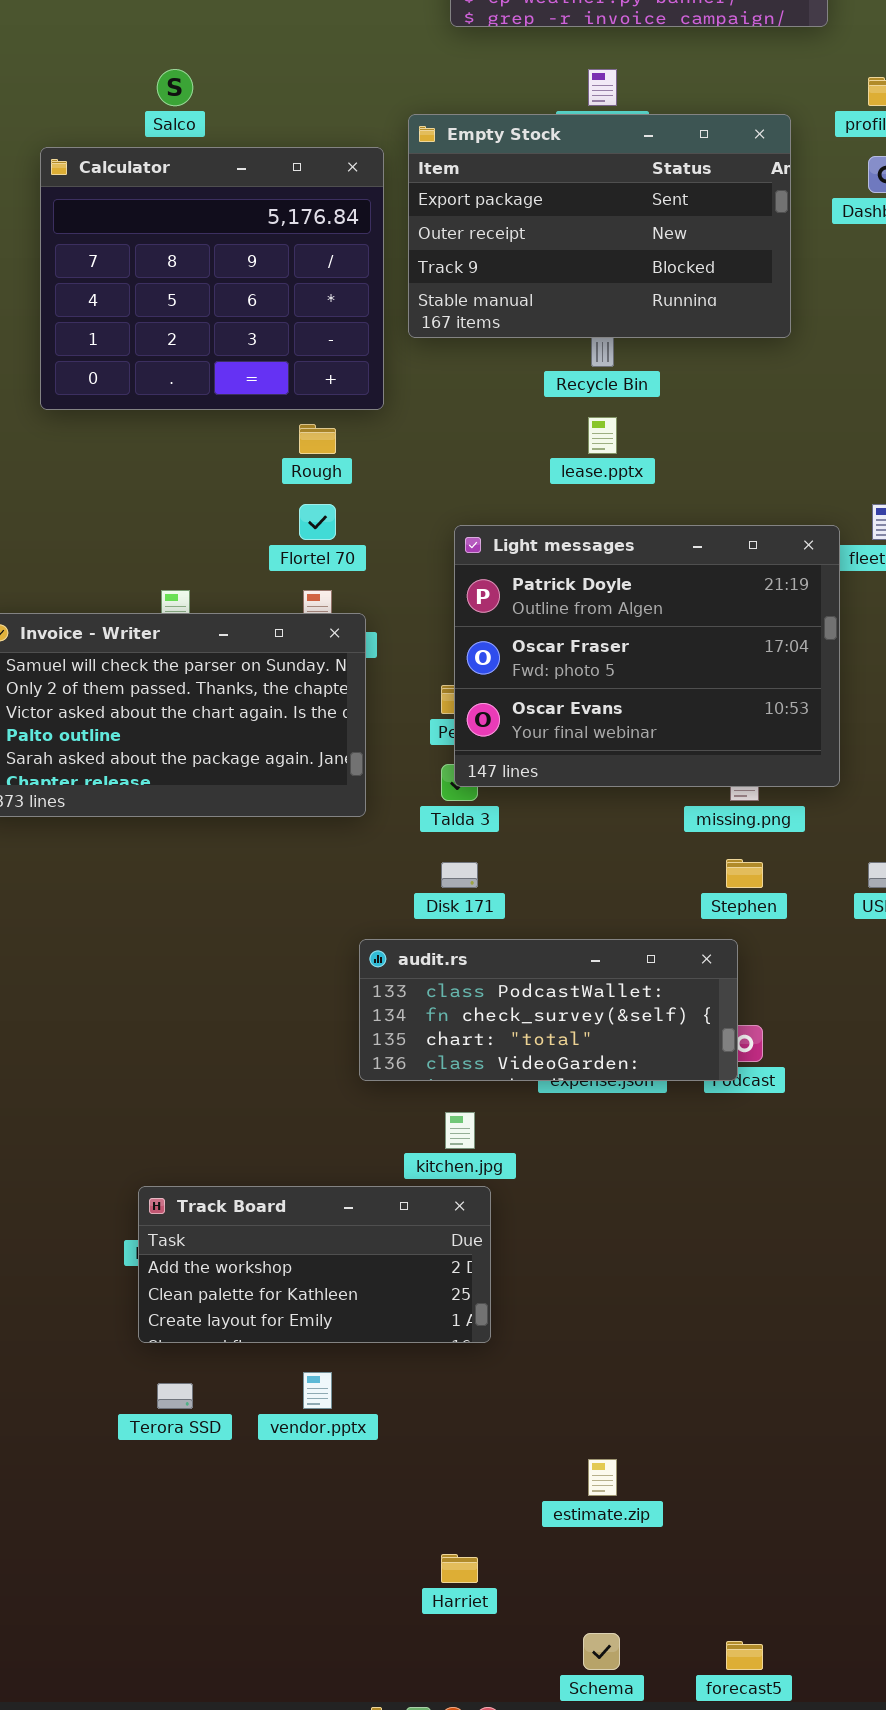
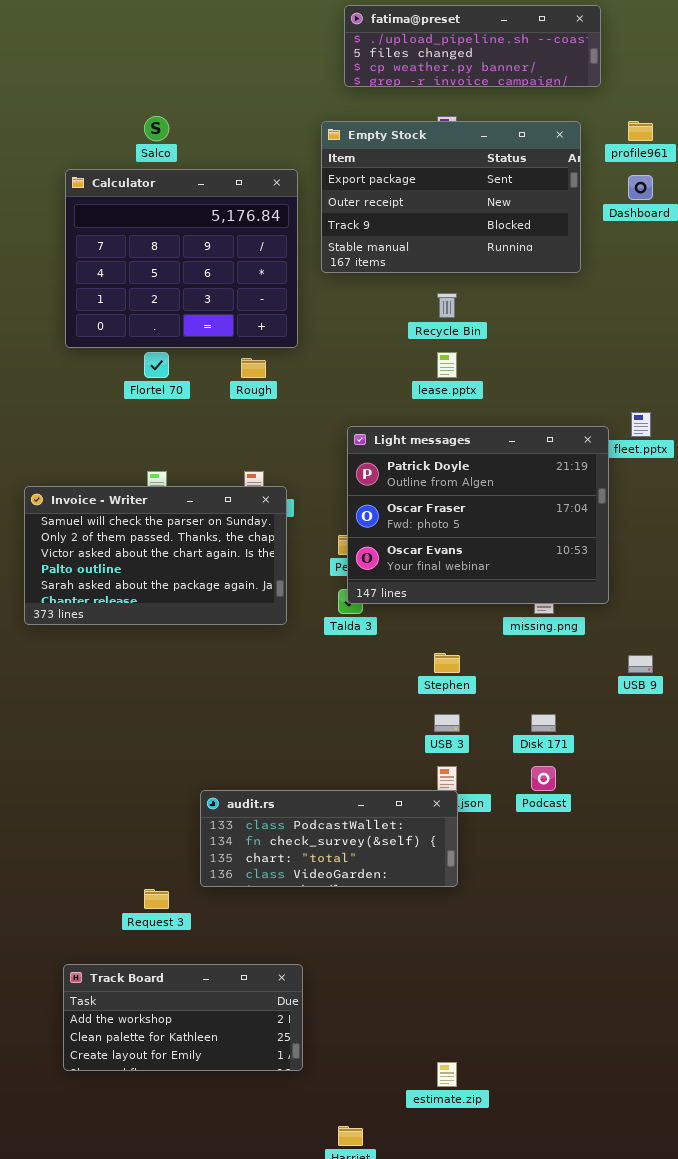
Empty Stock: [408,114,791,338] -> [321,121,581,273], moved
Flortel 70: [299,504,336,540] -> [144,352,169,378], moved
Stephen: [726,859,763,888] -> [434,653,460,673], moved
Disk 171: [441,862,478,888] -> [531,714,556,732], moved
audit.rs: [359,939,738,1081] -> [200,790,458,887], moved
Track Board: [138,1186,491,1343] -> [63,964,303,1071], moved

